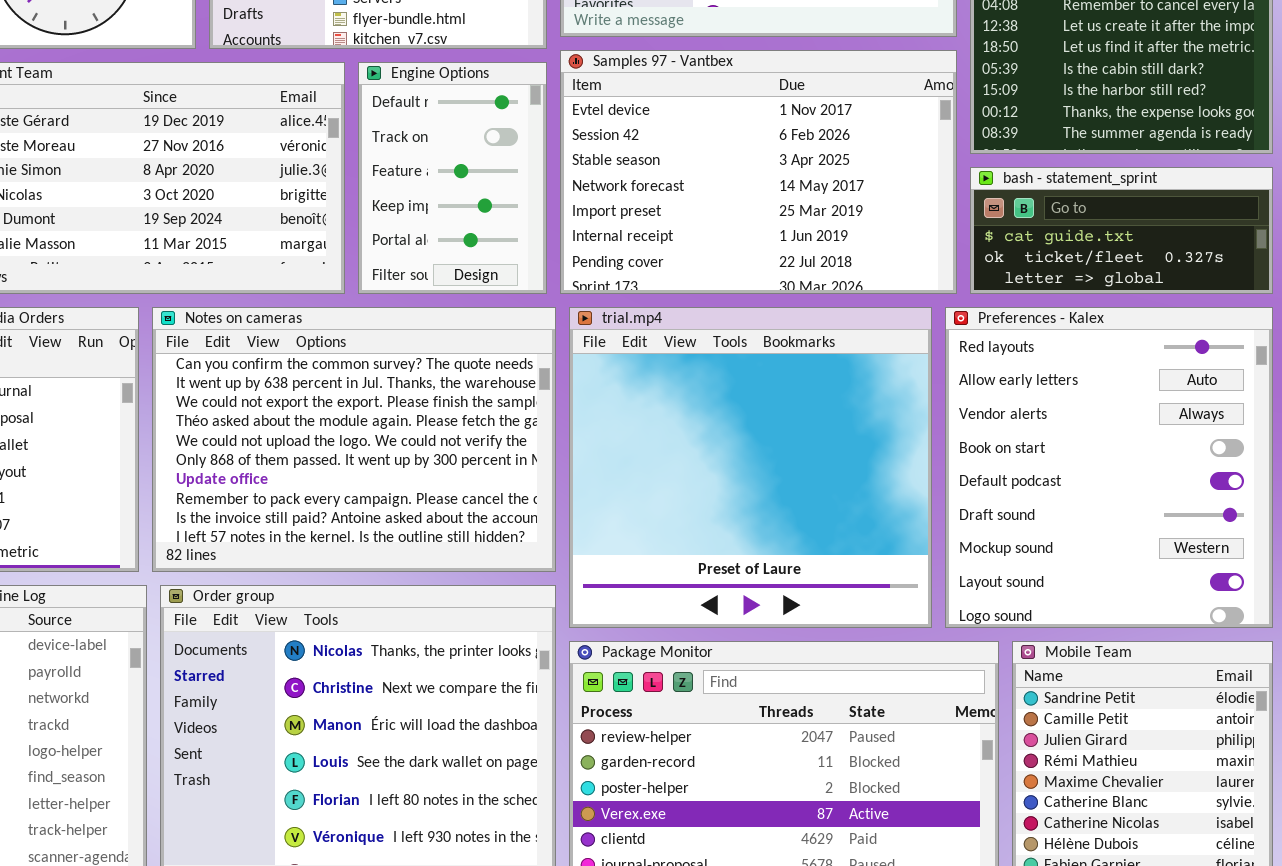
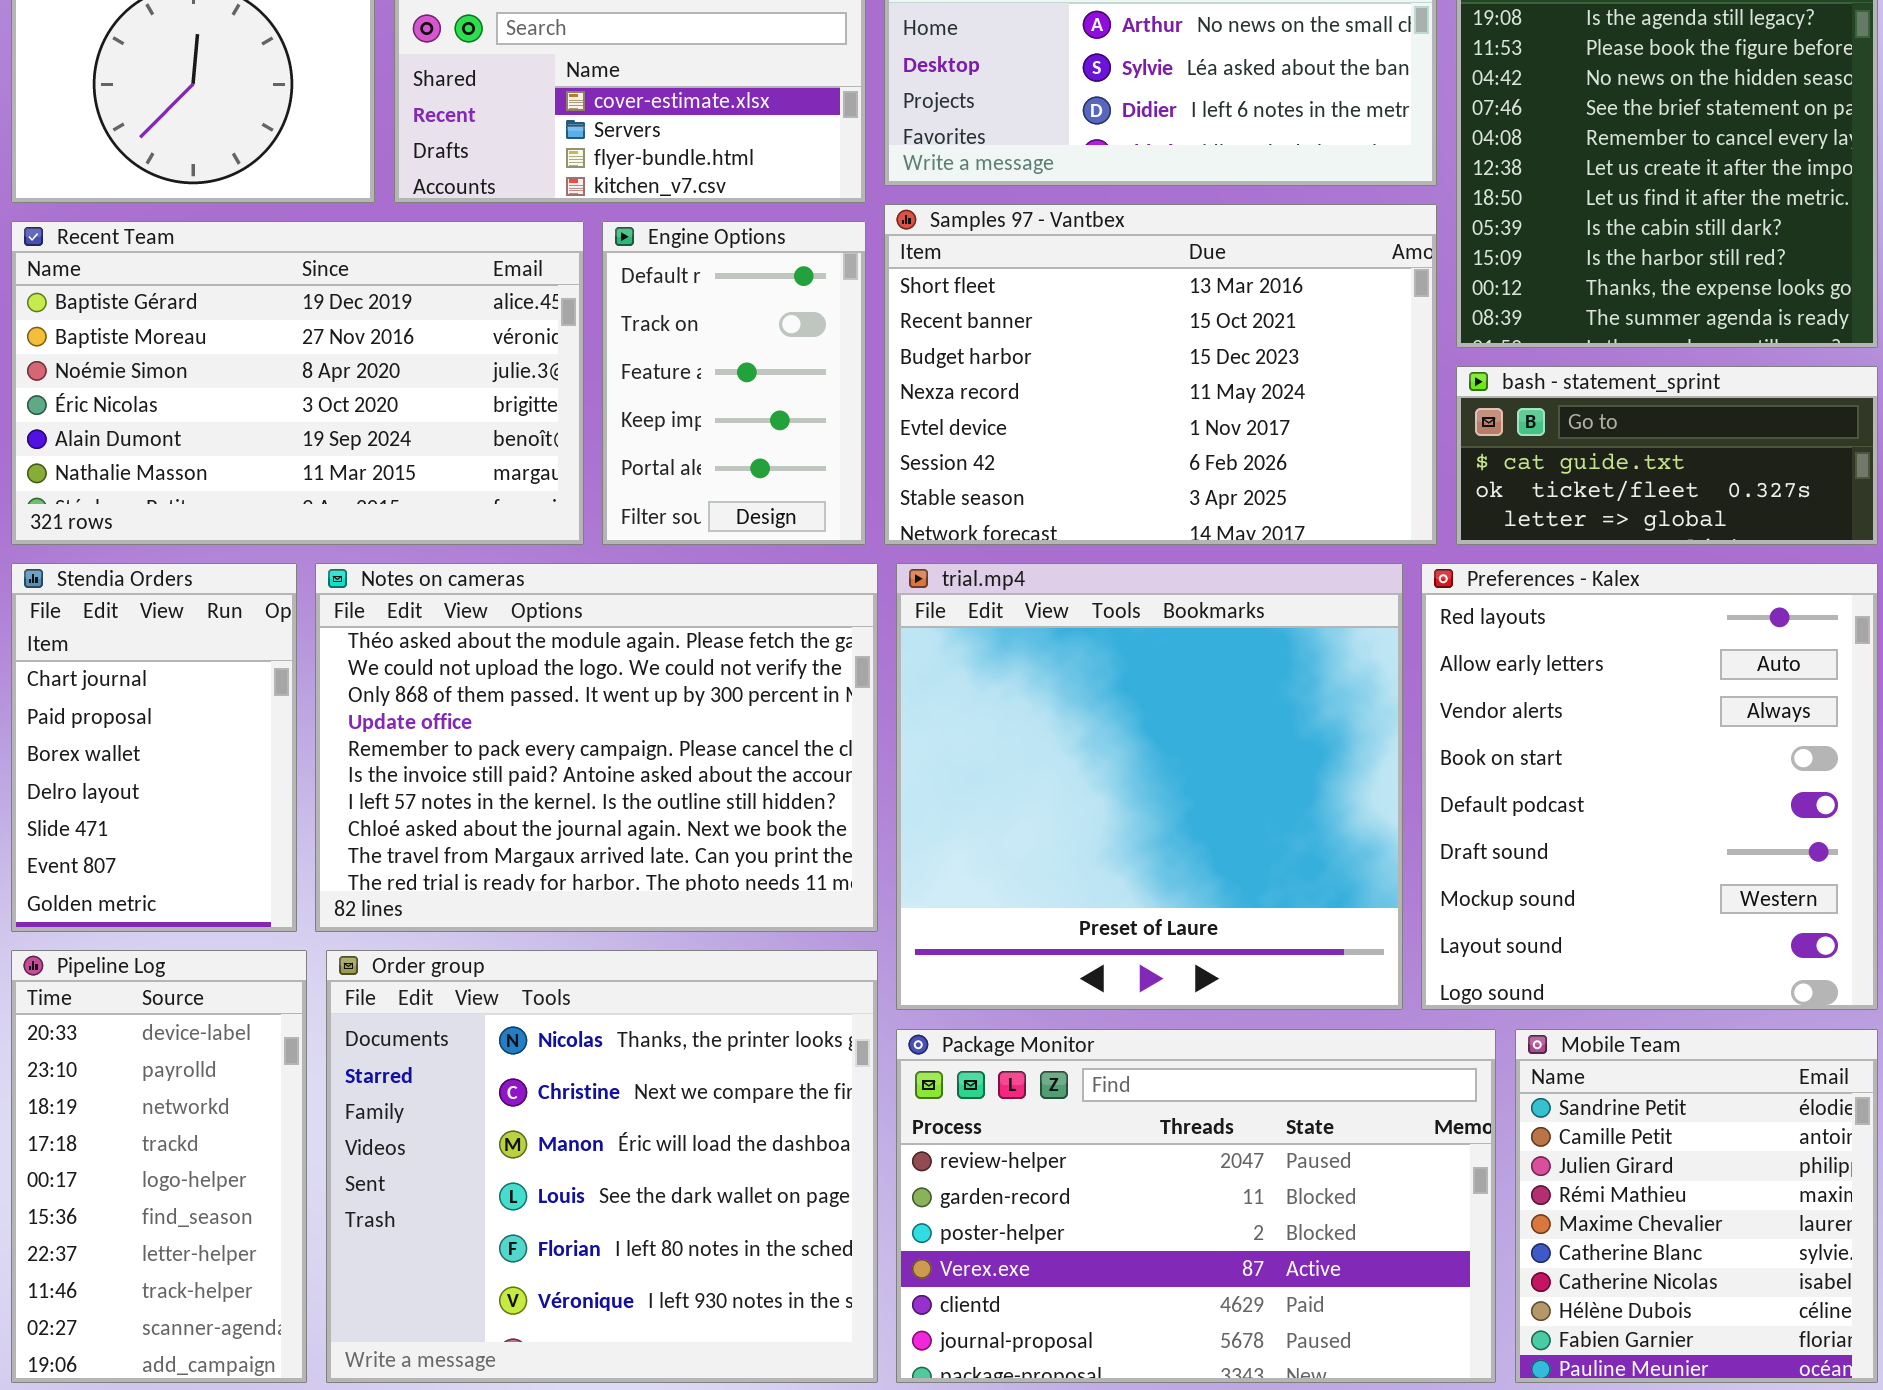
Samples 97 - Vantbex: [560,50,957,294] -> [884,204,1437,545], scrolled up 4 rows
Notes on cameras: [152,307,556,572] -> [315,563,878,932], scrolled down 3 rows

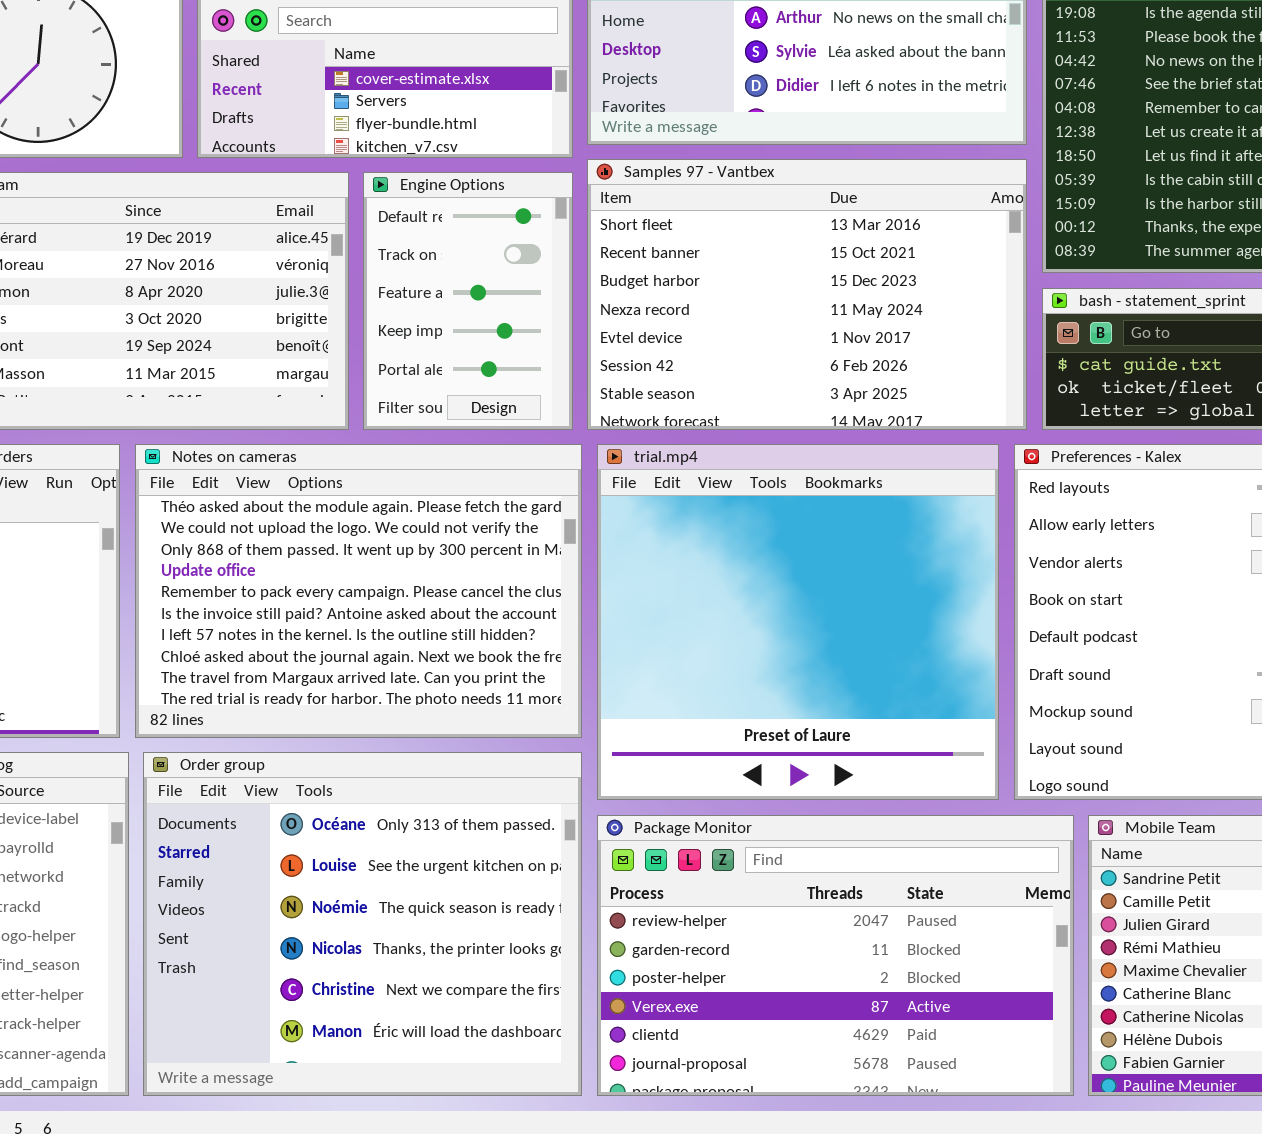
Order group: [326,950,878,1383] -> [143,752,582,1096], scrolled up 3 rows

